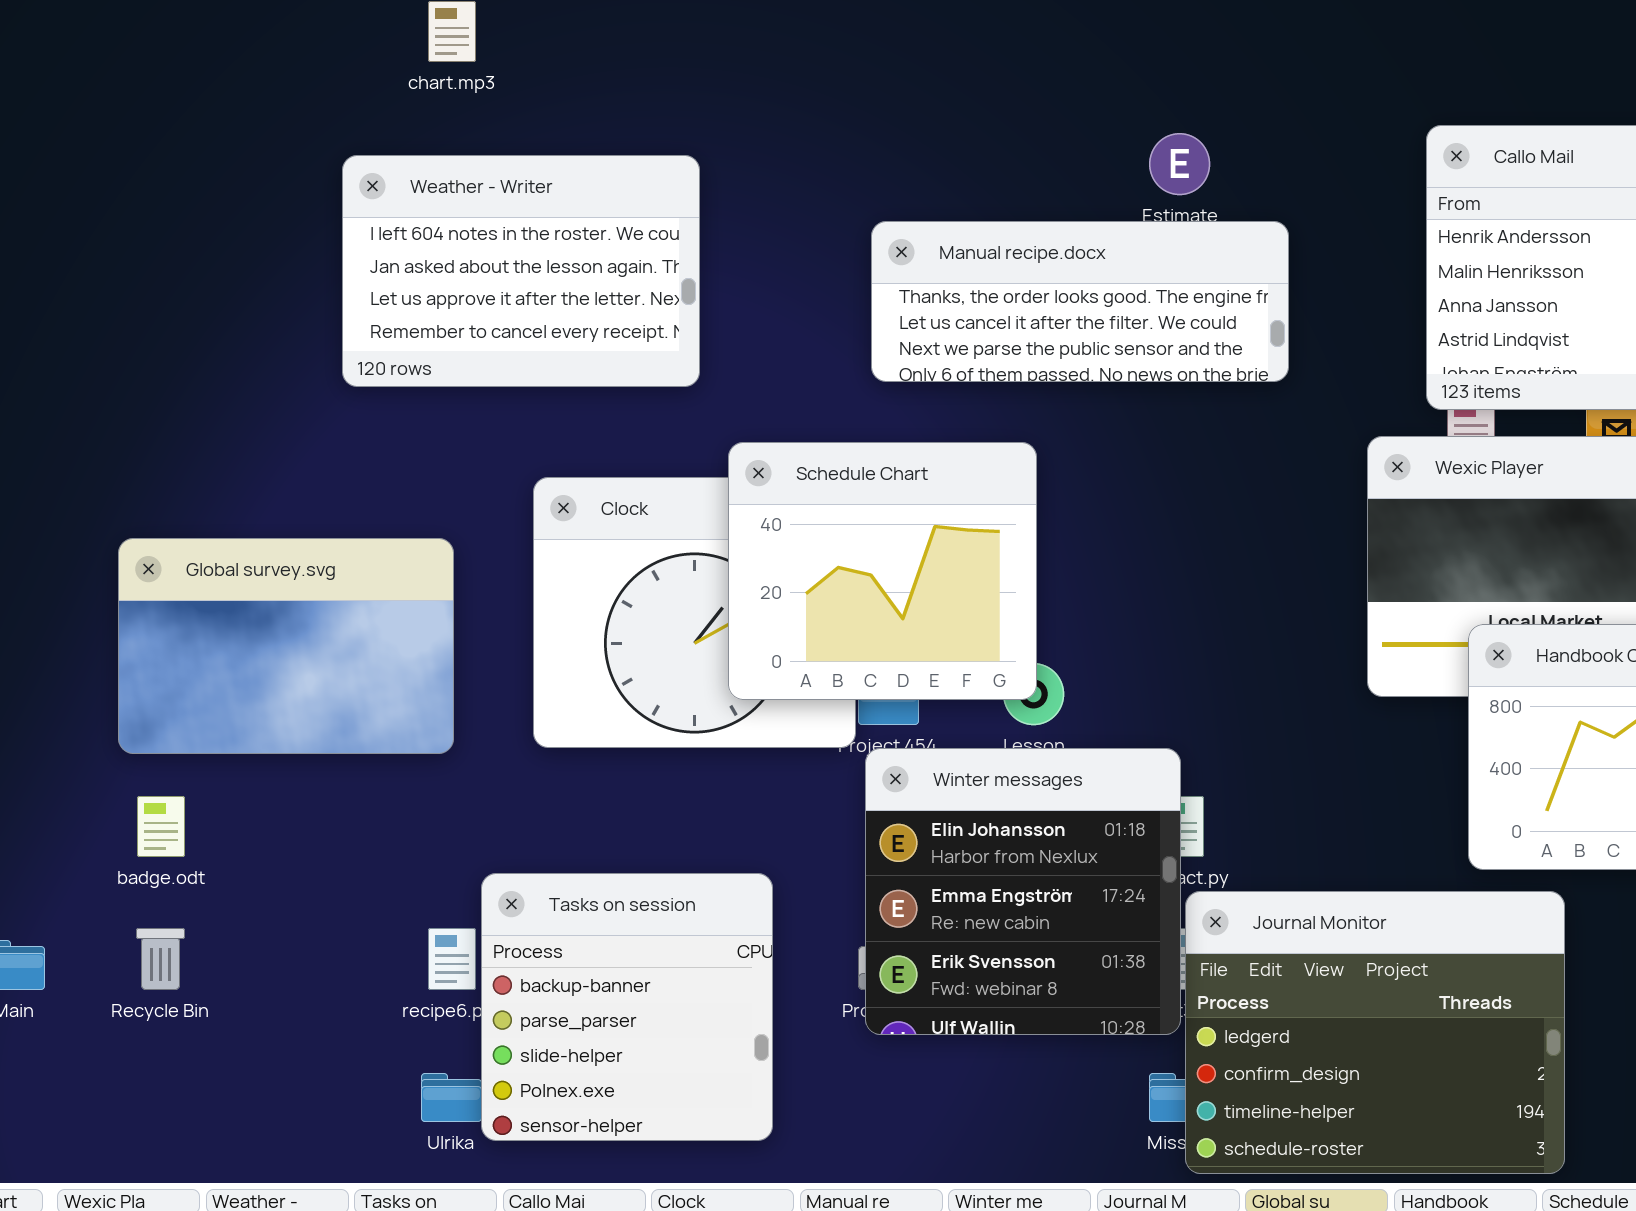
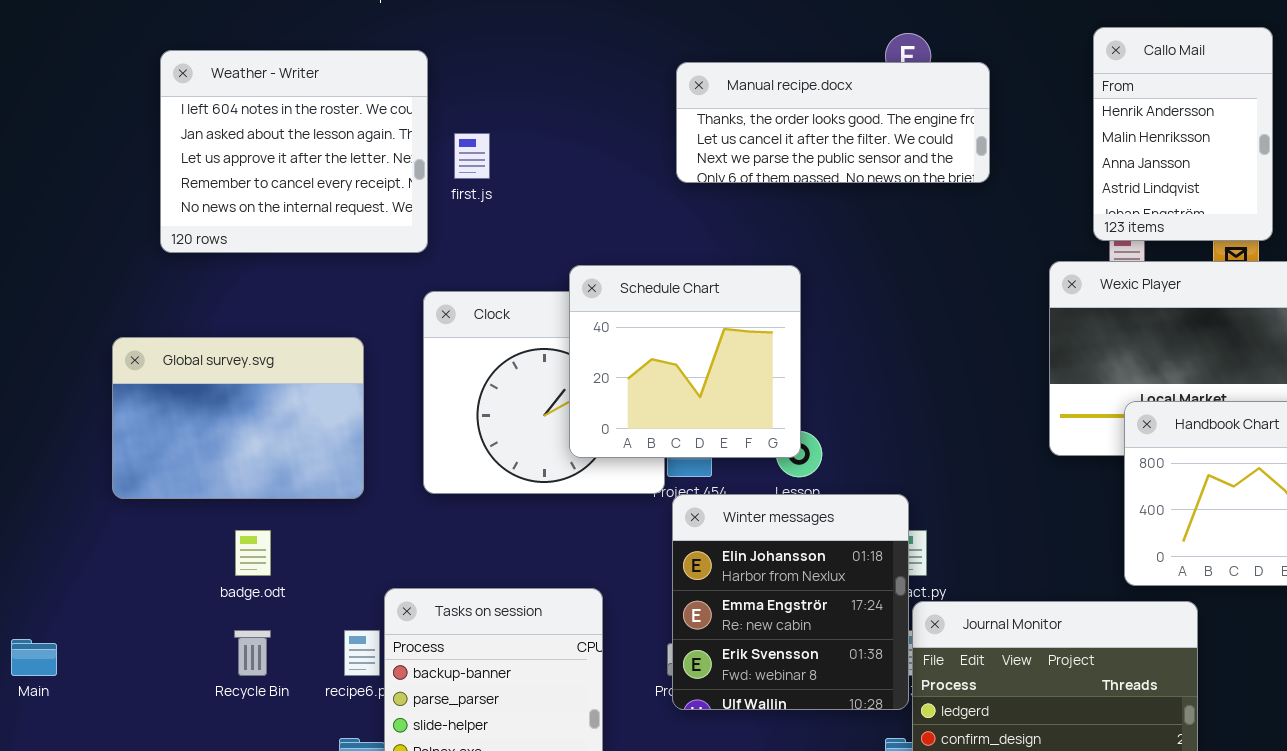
Weather - Writer: [342,155,700,387] -> [160,50,428,253], moved, resized
Manual recipe.docx: [871,221,1289,382] -> [676,62,990,183], moved
badge.odt: [137,796,185,857] -> [235,530,271,576], moved
Recycle Bin: [136,928,185,990] -> [234,630,271,676], moved

